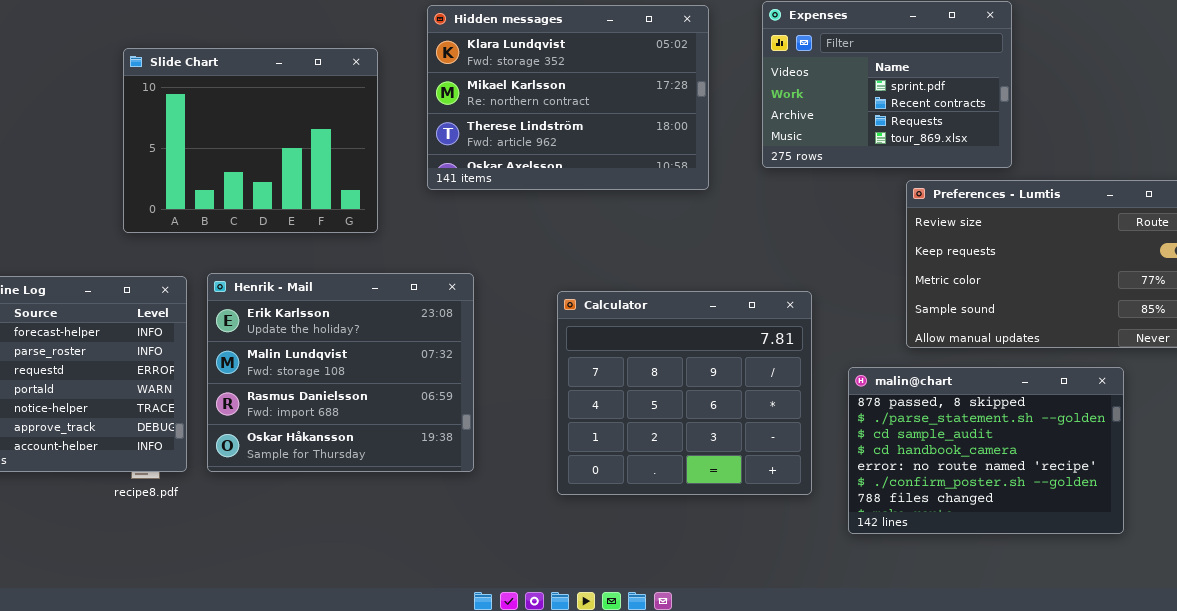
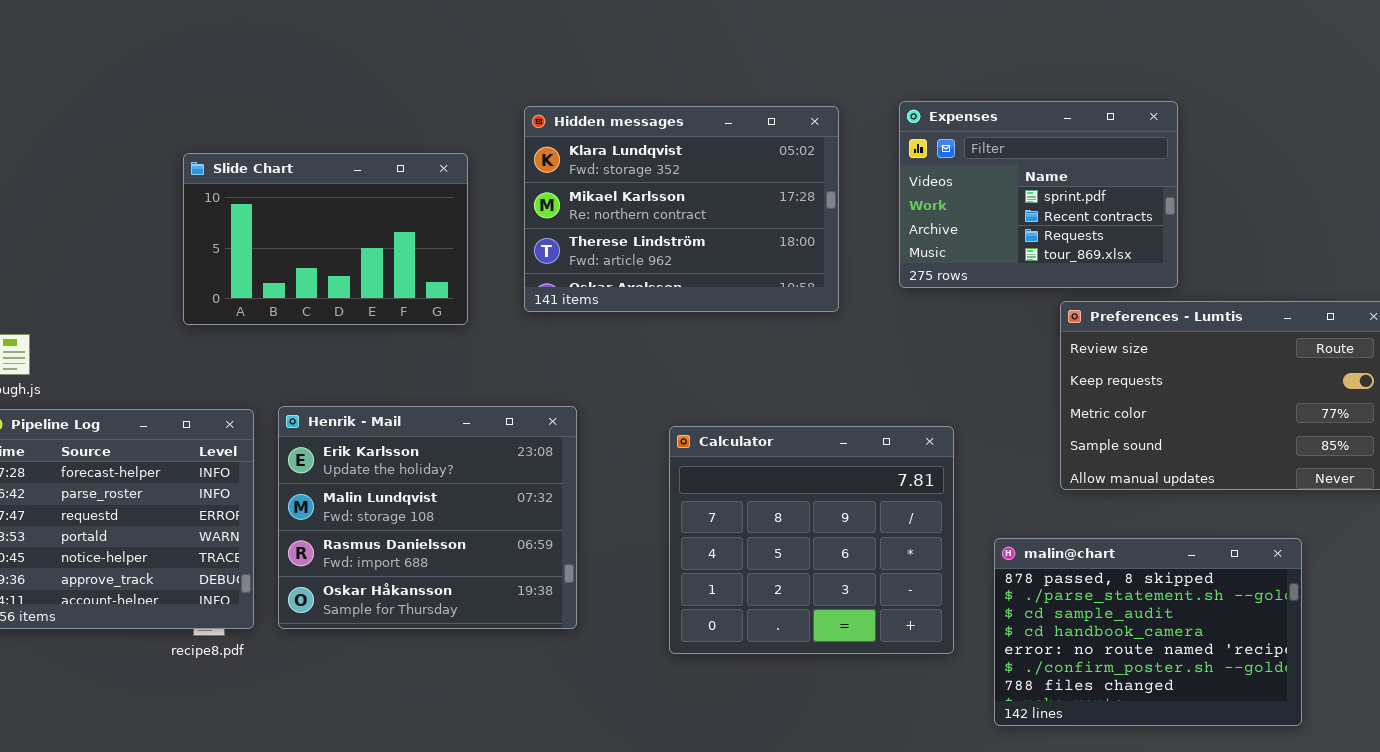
Slide Chart: [123,48,378,233] -> [183,153,468,325], resized
malin@chart: [848,367,1124,534] -> [994,538,1302,726], moved

